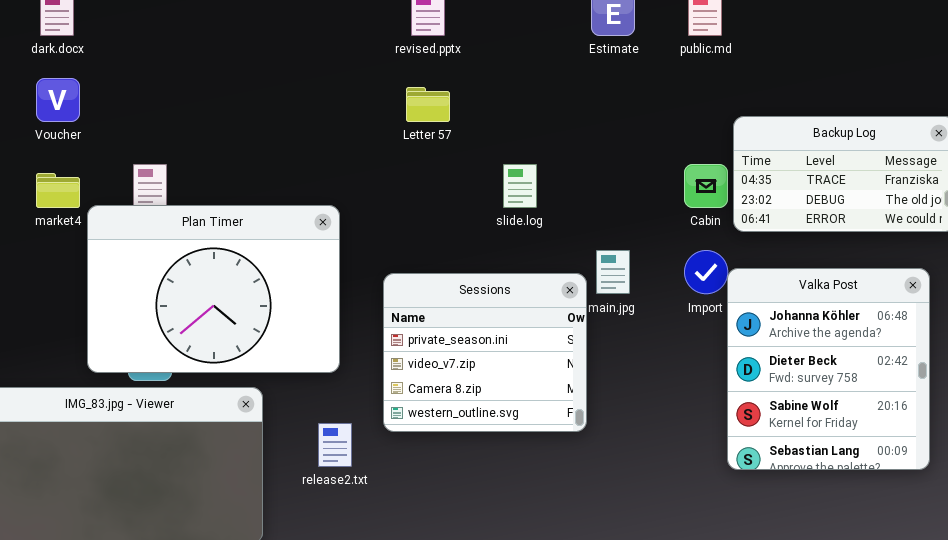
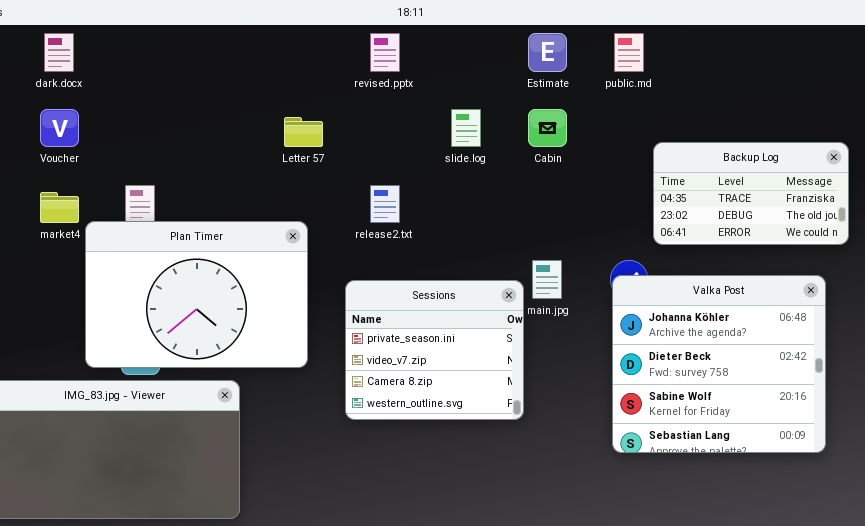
Letter 57: [406,87,450,122] -> [284,117,323,147], moved
slide.log: [503,164,537,208] -> [451,109,481,147], moved
Cabin: [684,164,728,208] -> [528,109,567,147], moved
Valka Post: [727,268,930,470] -> [612,275,826,453], resized
release2.txt: [318,423,352,467] -> [370,185,400,223], moved

